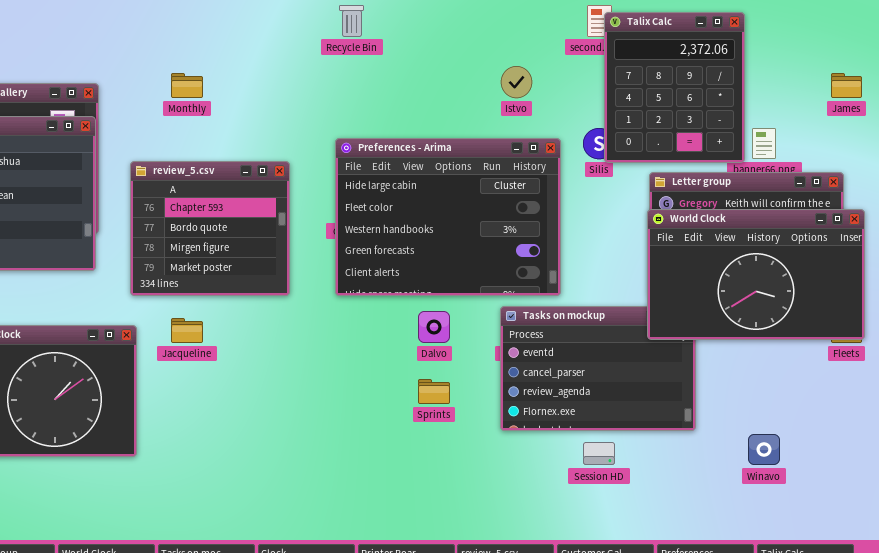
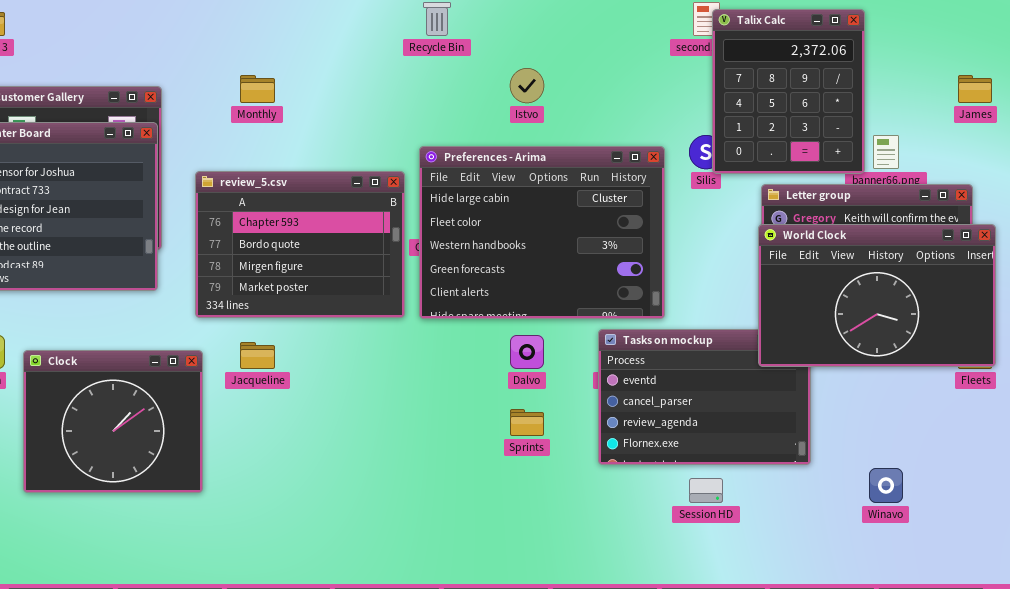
Istvo: [501,66,532,98] -> [510,68,544,103], moved
review_5.csv: [130,161,290,296] -> [195,171,405,318], resized

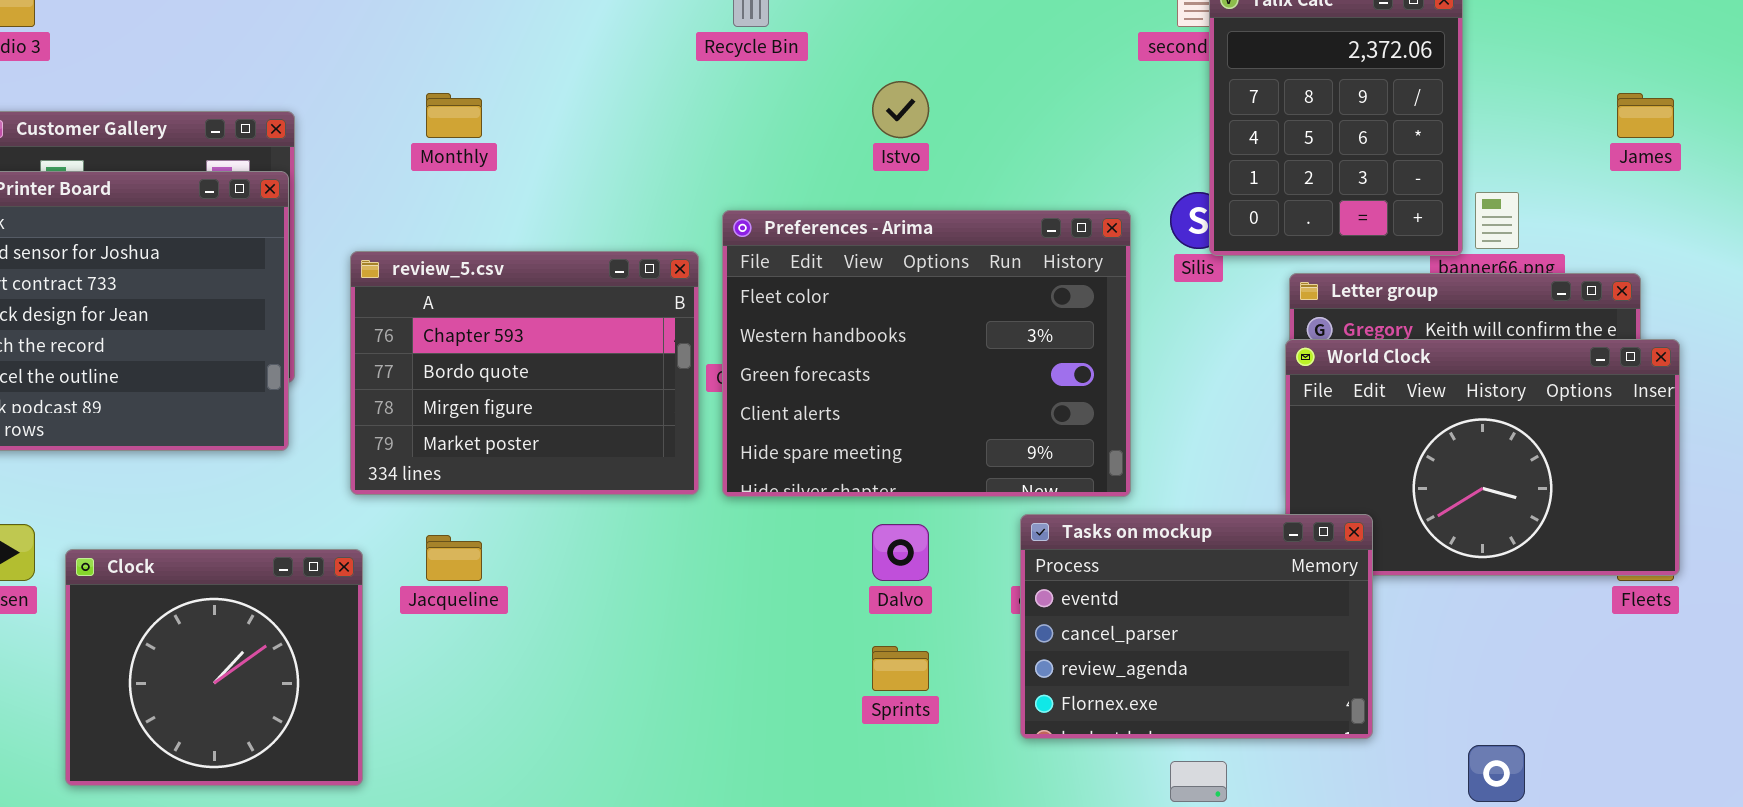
Preferences - Arima: [419,146,665,319] -> [722,210,1131,497], scrolled down 1 row
Tasks on mockup: [598,329,811,465] -> [1020,514,1373,739], raised

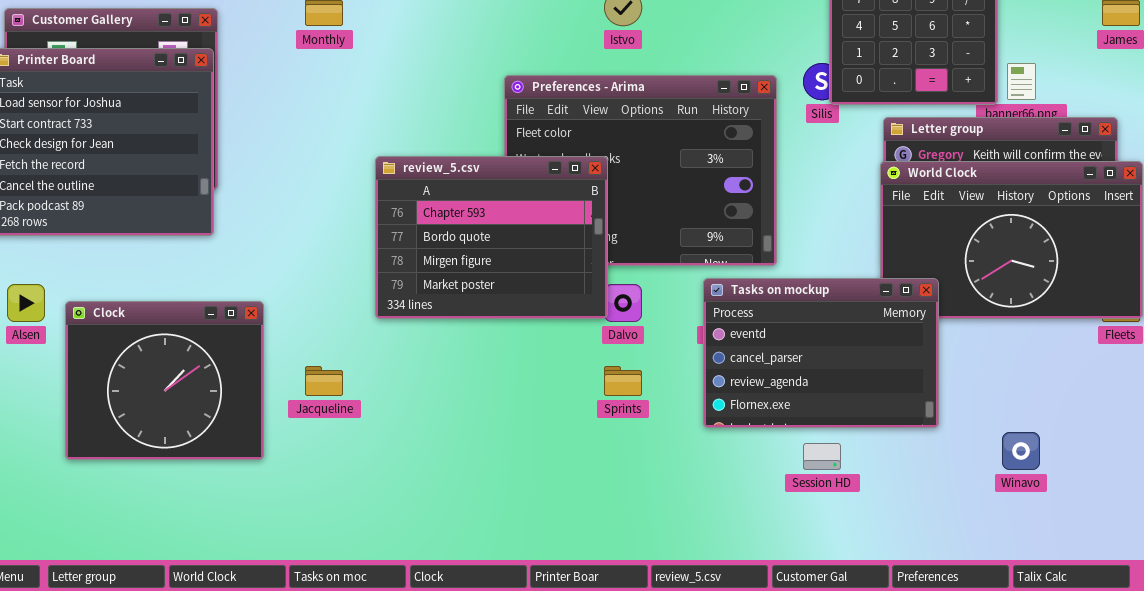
review_5.csv: [350,251,699,495] -> [375,156,608,319], moved
Jacqueline: [426,535,482,581] -> [305,366,343,396], moved

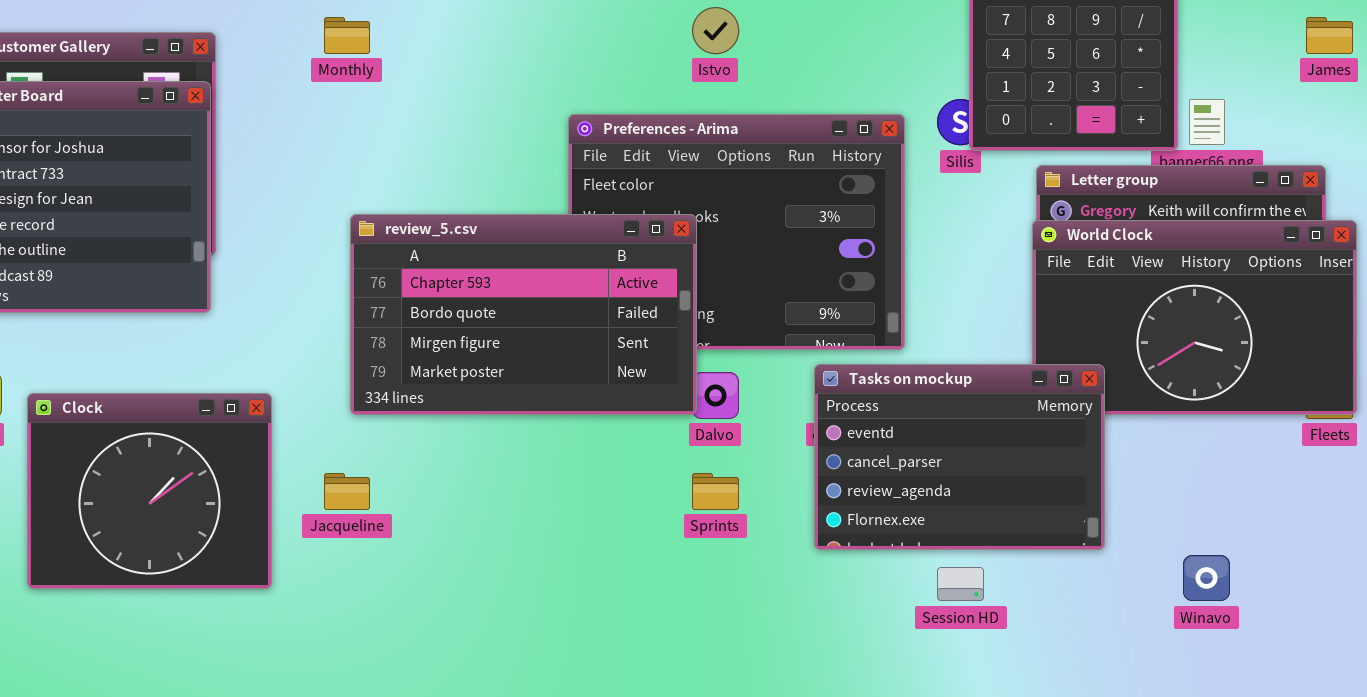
review_5.csv: [375,156,608,319] -> [350,214,697,415], resized

